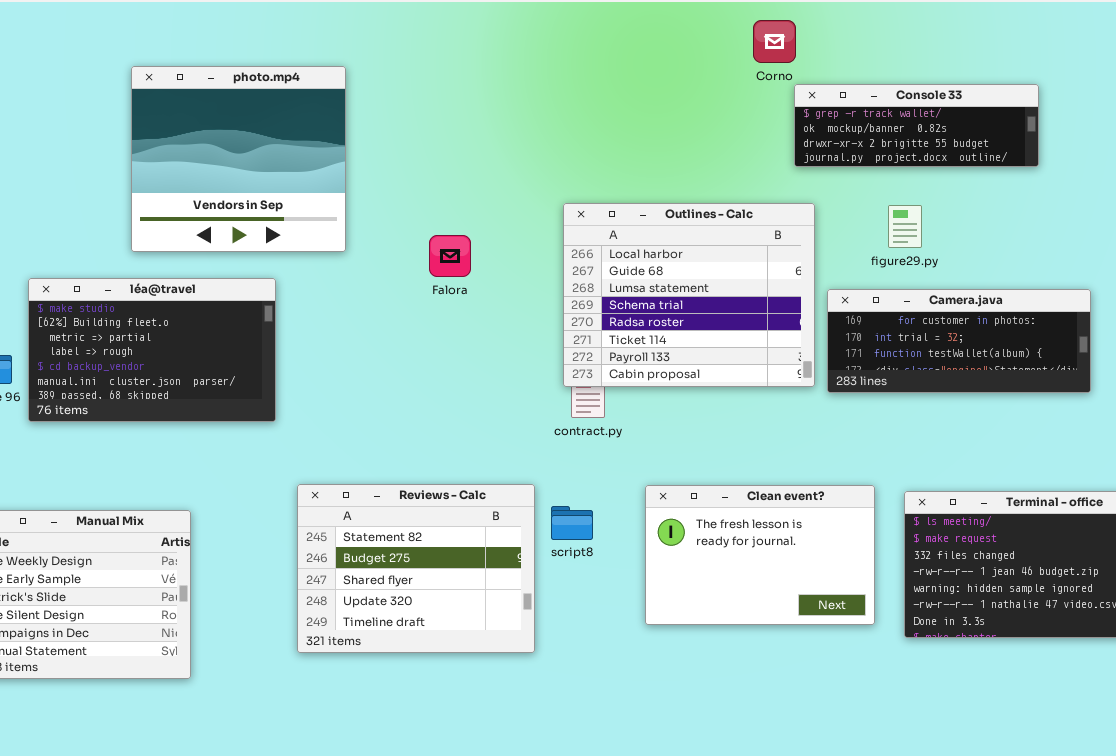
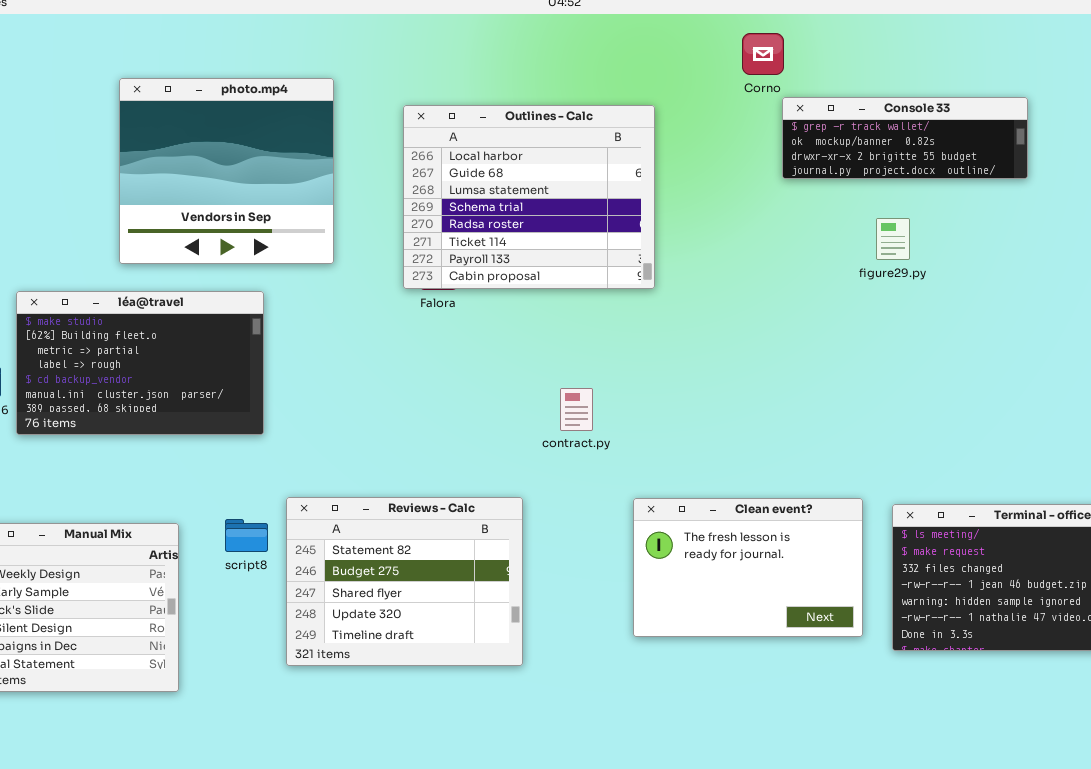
Outlines - Calc: [563,203,815,387] -> [403,105,655,289], moved
Camera.java: [827,289,1091,393] -> none, closed
script8: [551,506,593,540] -> [225,519,268,552], moved

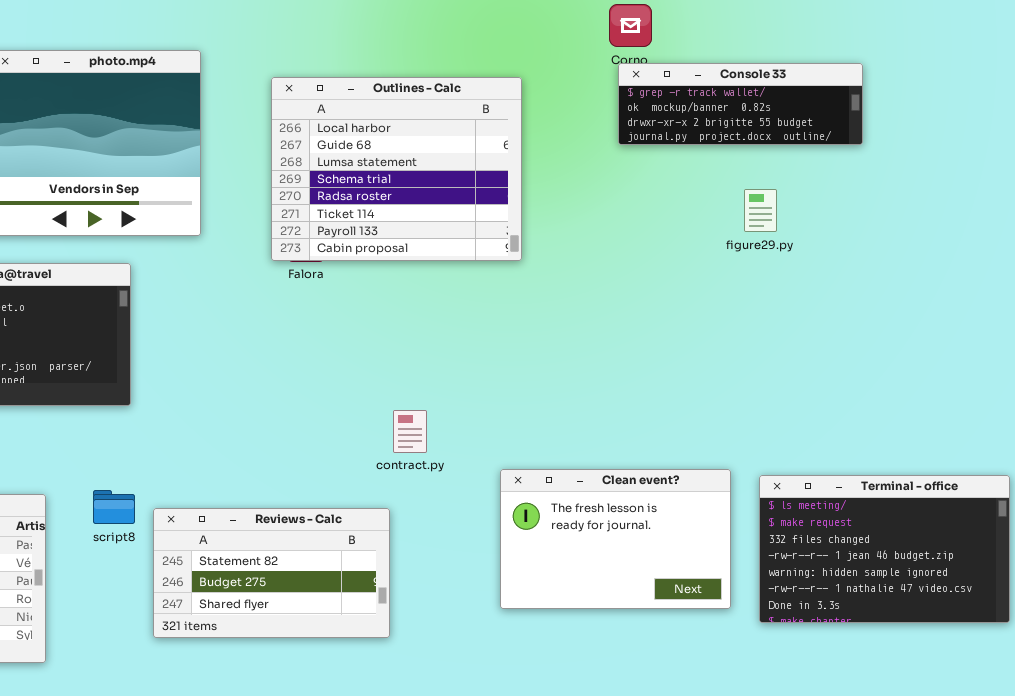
Console 33: [782,97,1028,179] -> [618,63,863,145], moved
contract.py: [560,388,593,431] -> [393,410,427,453], moved
Reviews - Calc: [286,497,523,666] -> [153,508,390,638], resized

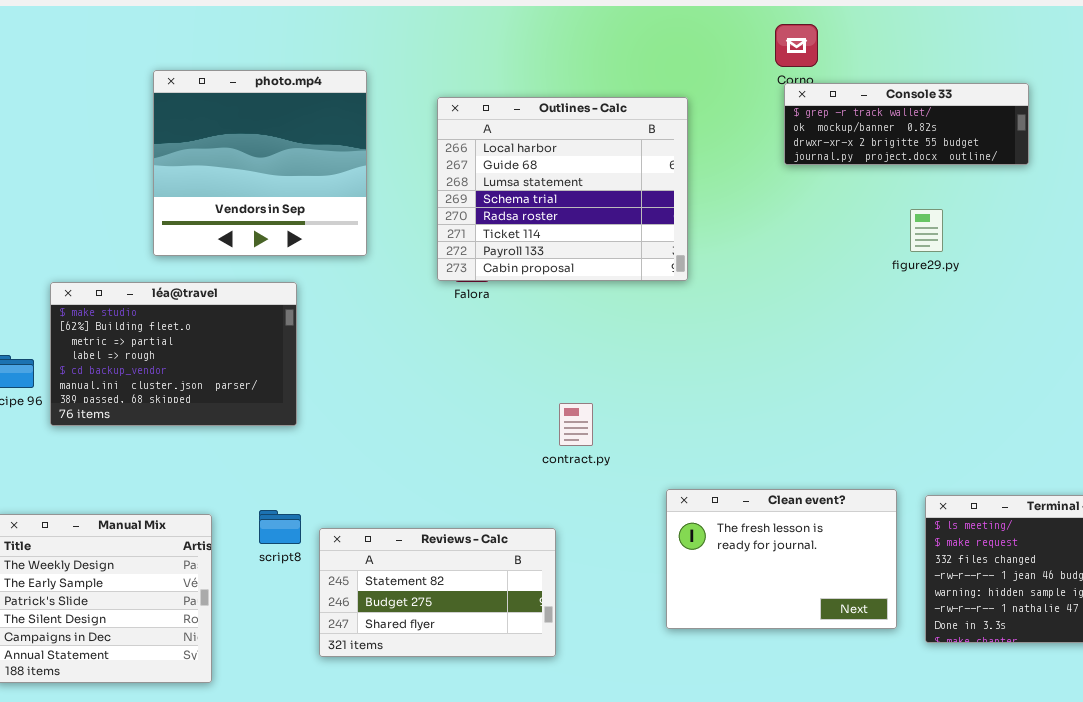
contract.py: [393,410,427,453] -> [559,403,593,446], moved

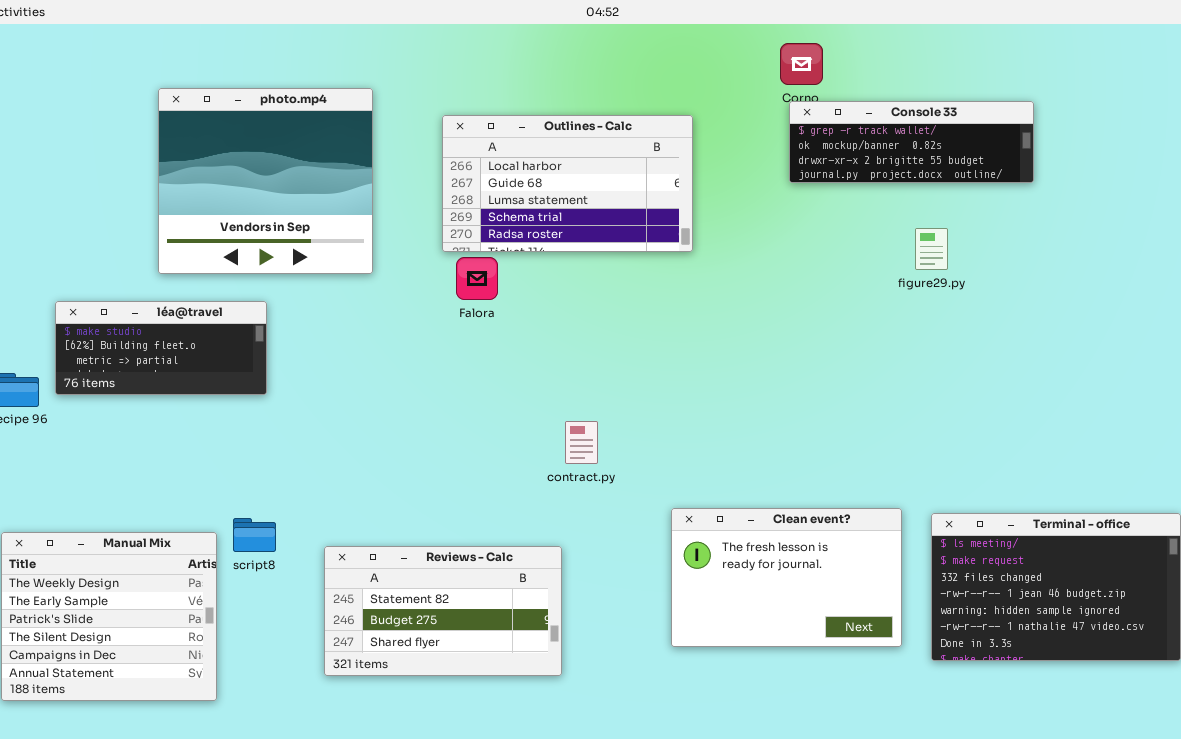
Outlines - Calc: [437,97,688,281] -> [442,115,693,252], resized
léa@travel: [50,282,297,426] -> [55,301,267,395], resized
script8: [259,510,301,544] -> [233,518,276,552], moved

